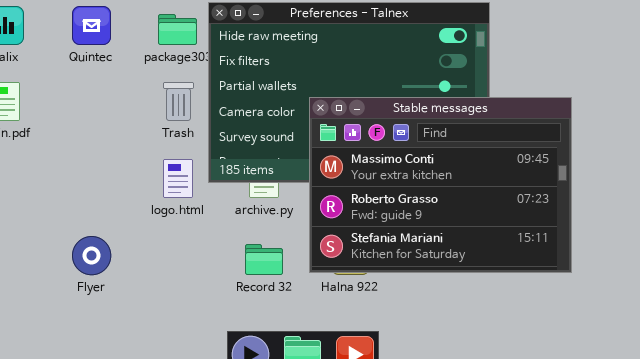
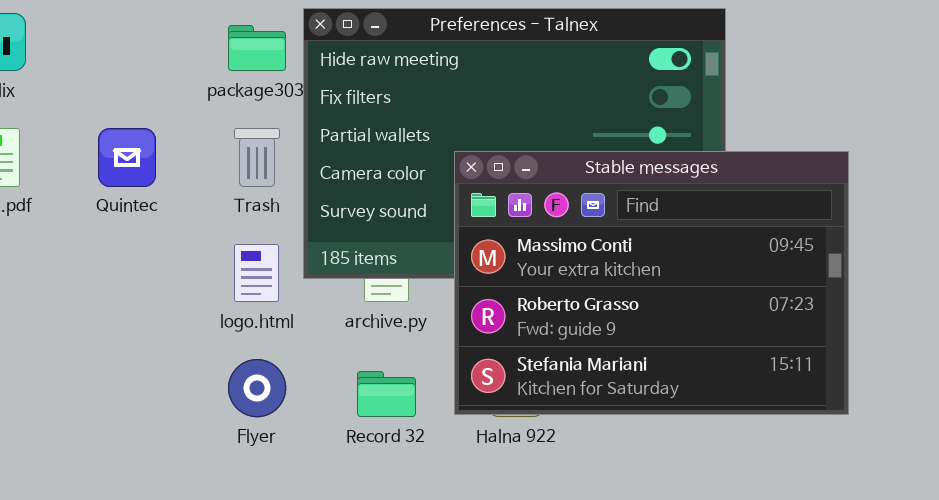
Quintec: [72,6,111,45] -> [98,128,156,187], moved
Flyer: [72,236,111,275] -> [228,359,286,417], moved

